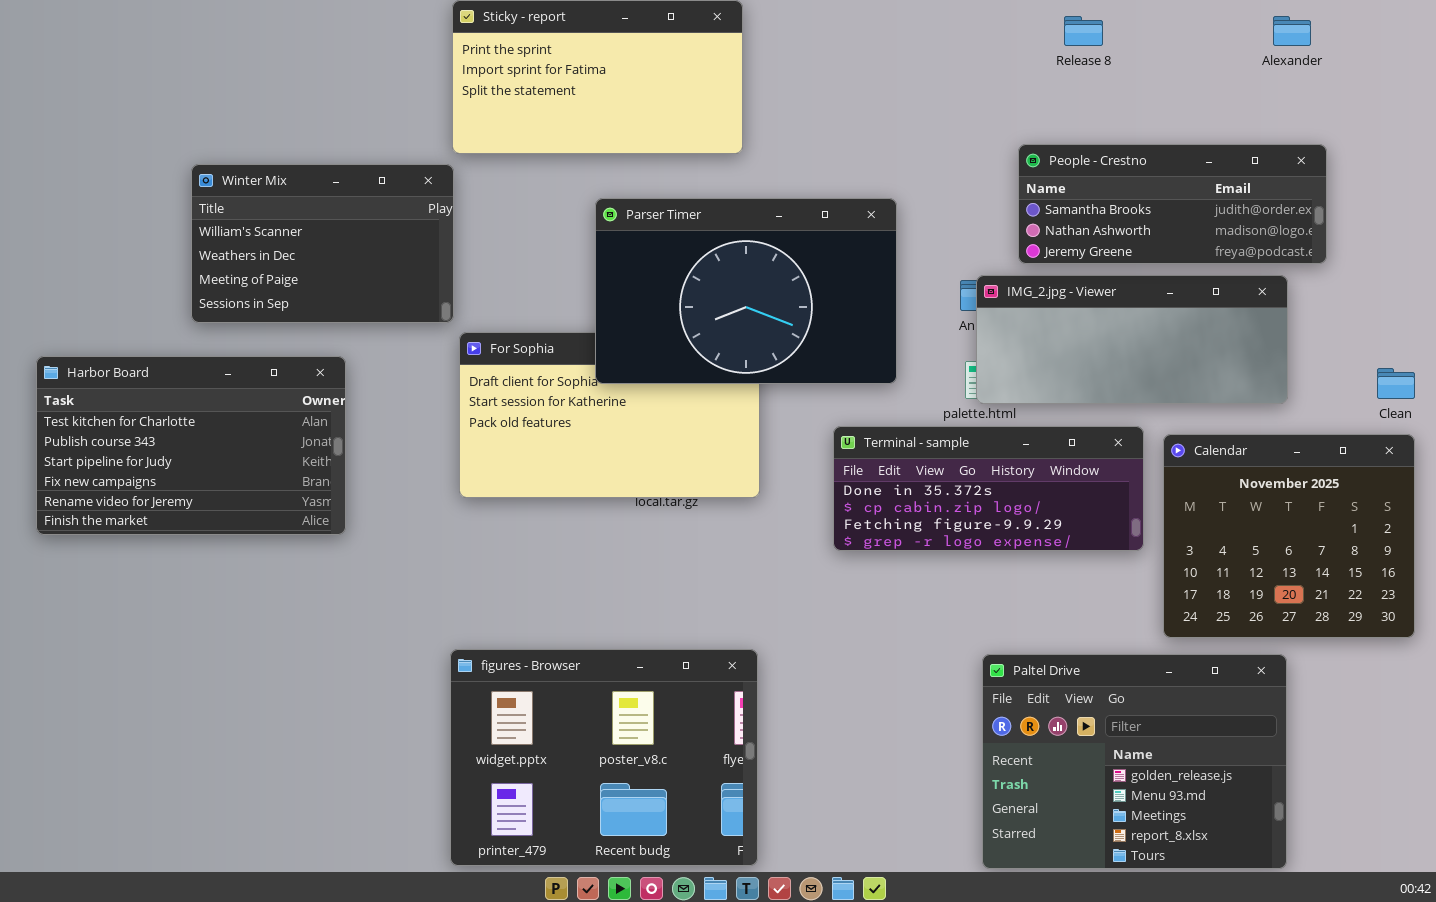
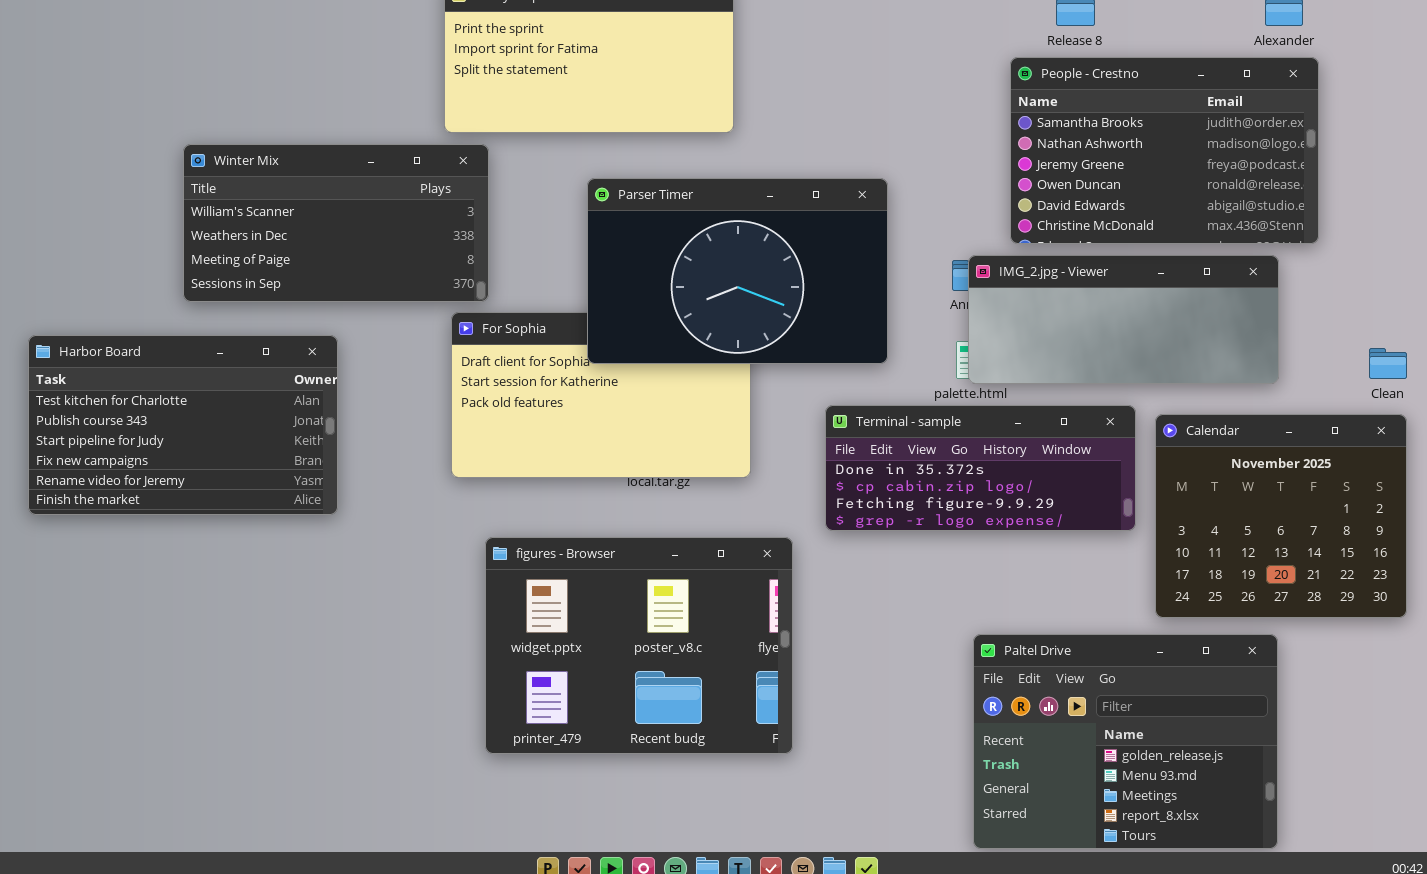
People - Crestno: [1018,144,1327,264] -> [1010,57,1319,244], resized
Winter Mix: [191,164,454,323] -> [183,144,489,302], resized
figures - Browser: [450,649,758,866] -> [485,537,793,754], moved

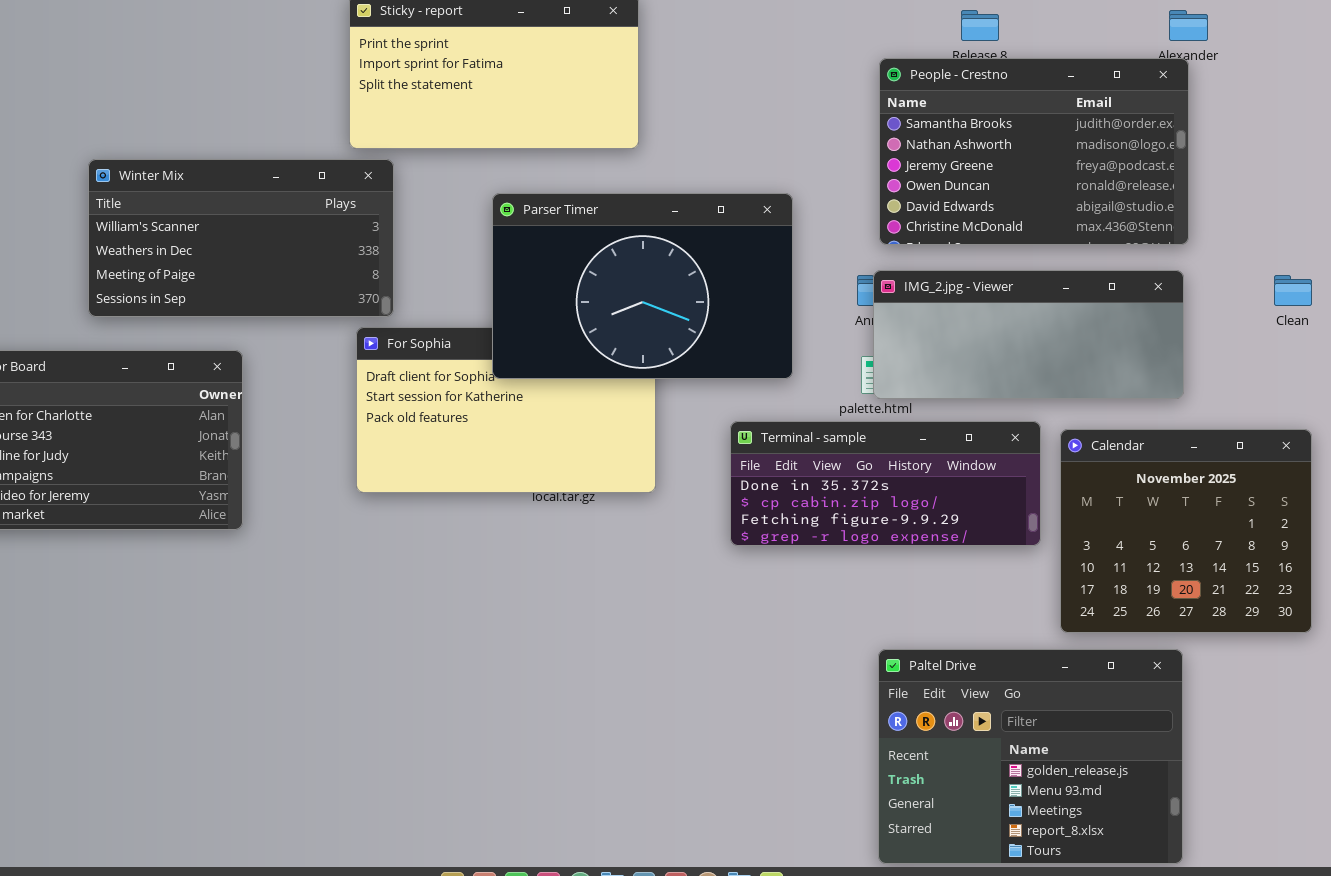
People - Crestno: [1010,57,1319,244] -> [879,58,1189,245], moved
Clean: [1369,348,1407,379] -> [1274,275,1312,306], moved
figures - Browser: [485,537,793,754] -> none, closed

